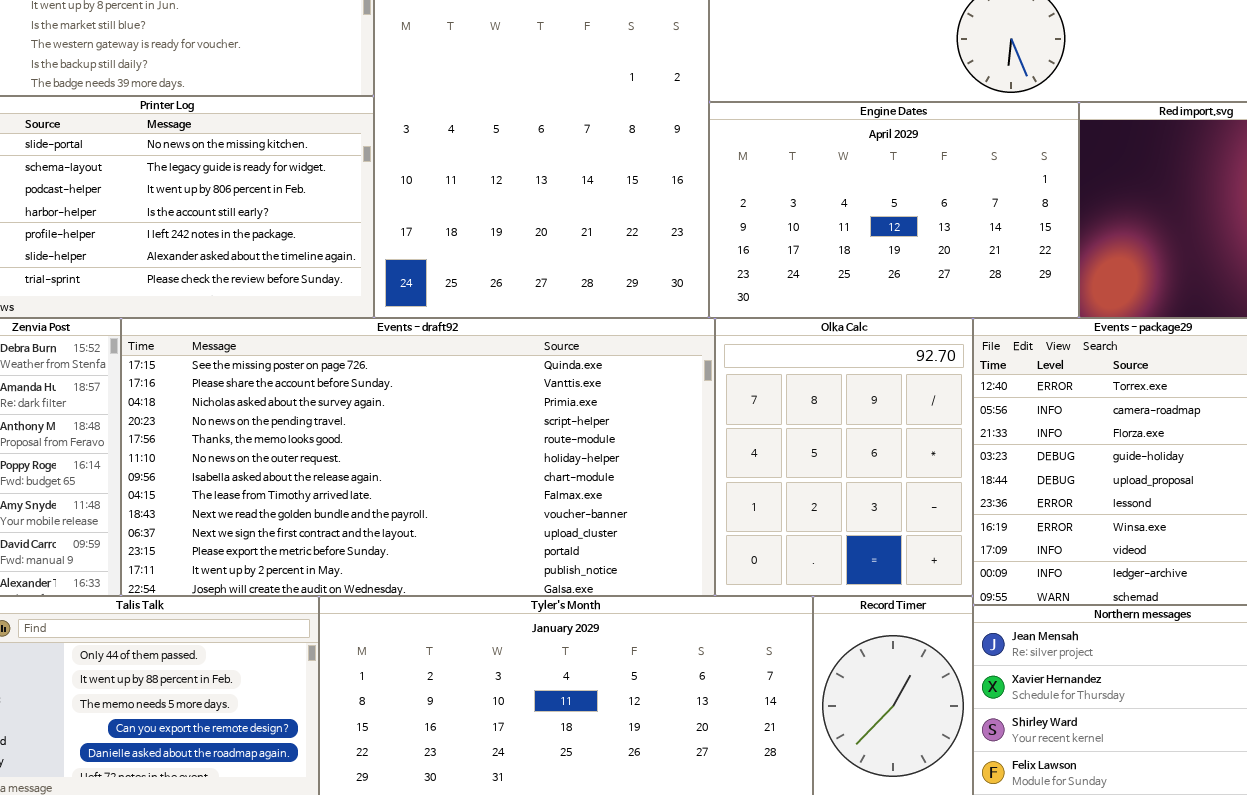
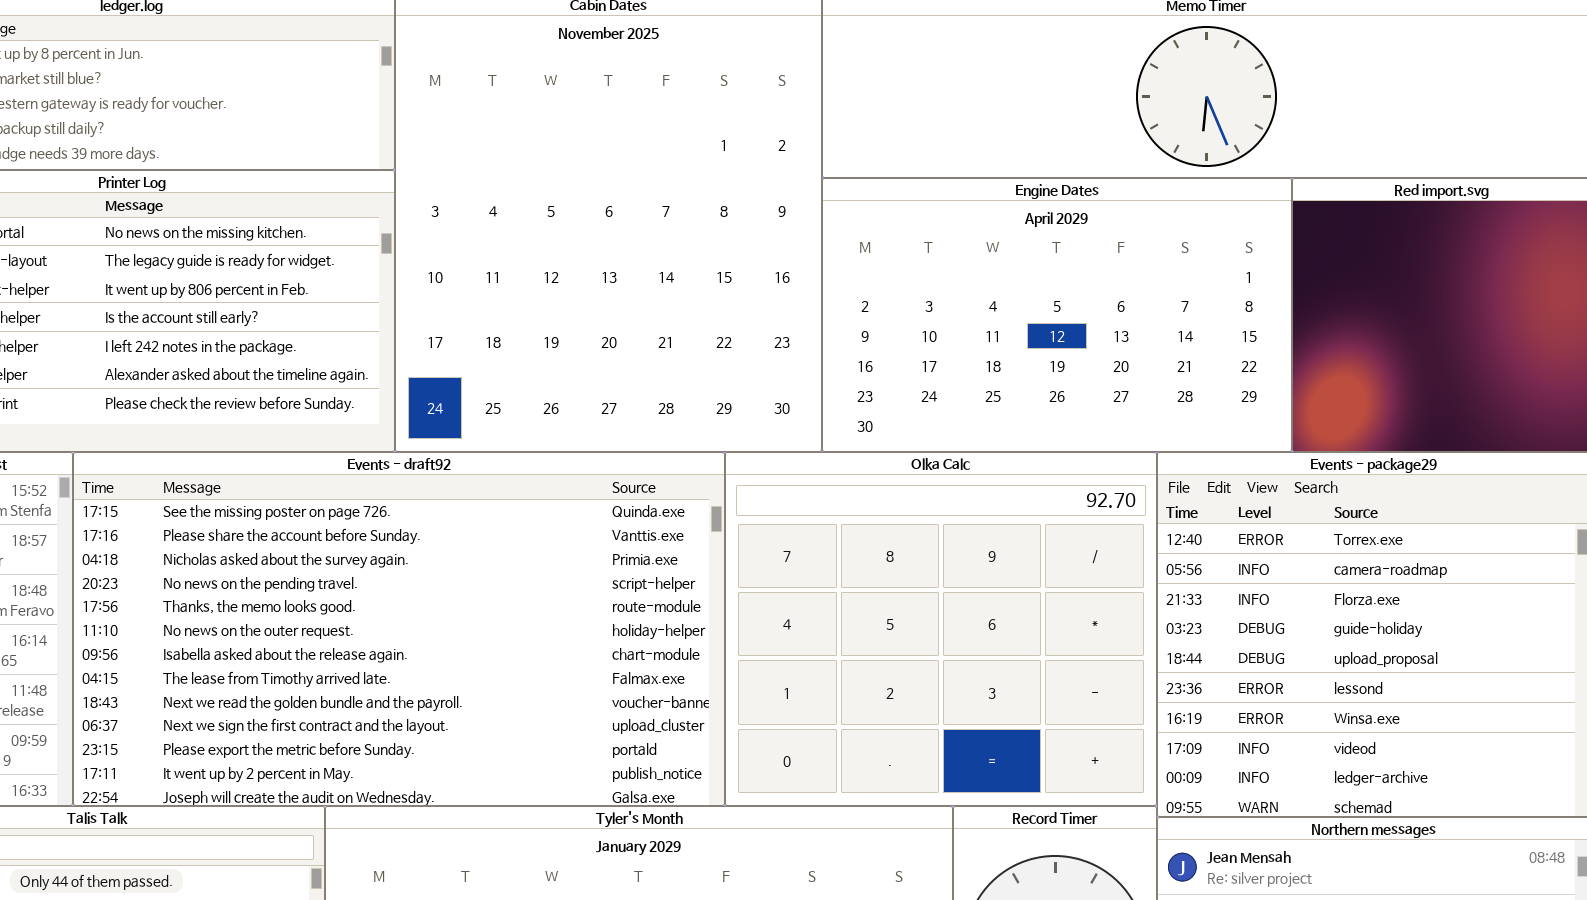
Events - draft92: [121,318,715,596] -> [73,452,725,806], resized
Olka Calc: [715,318,973,596] -> [725,452,1157,806], resized

